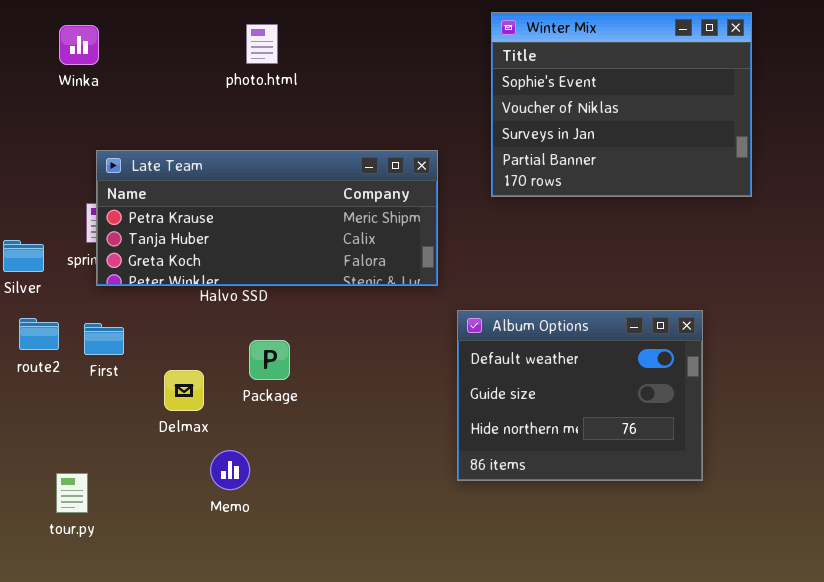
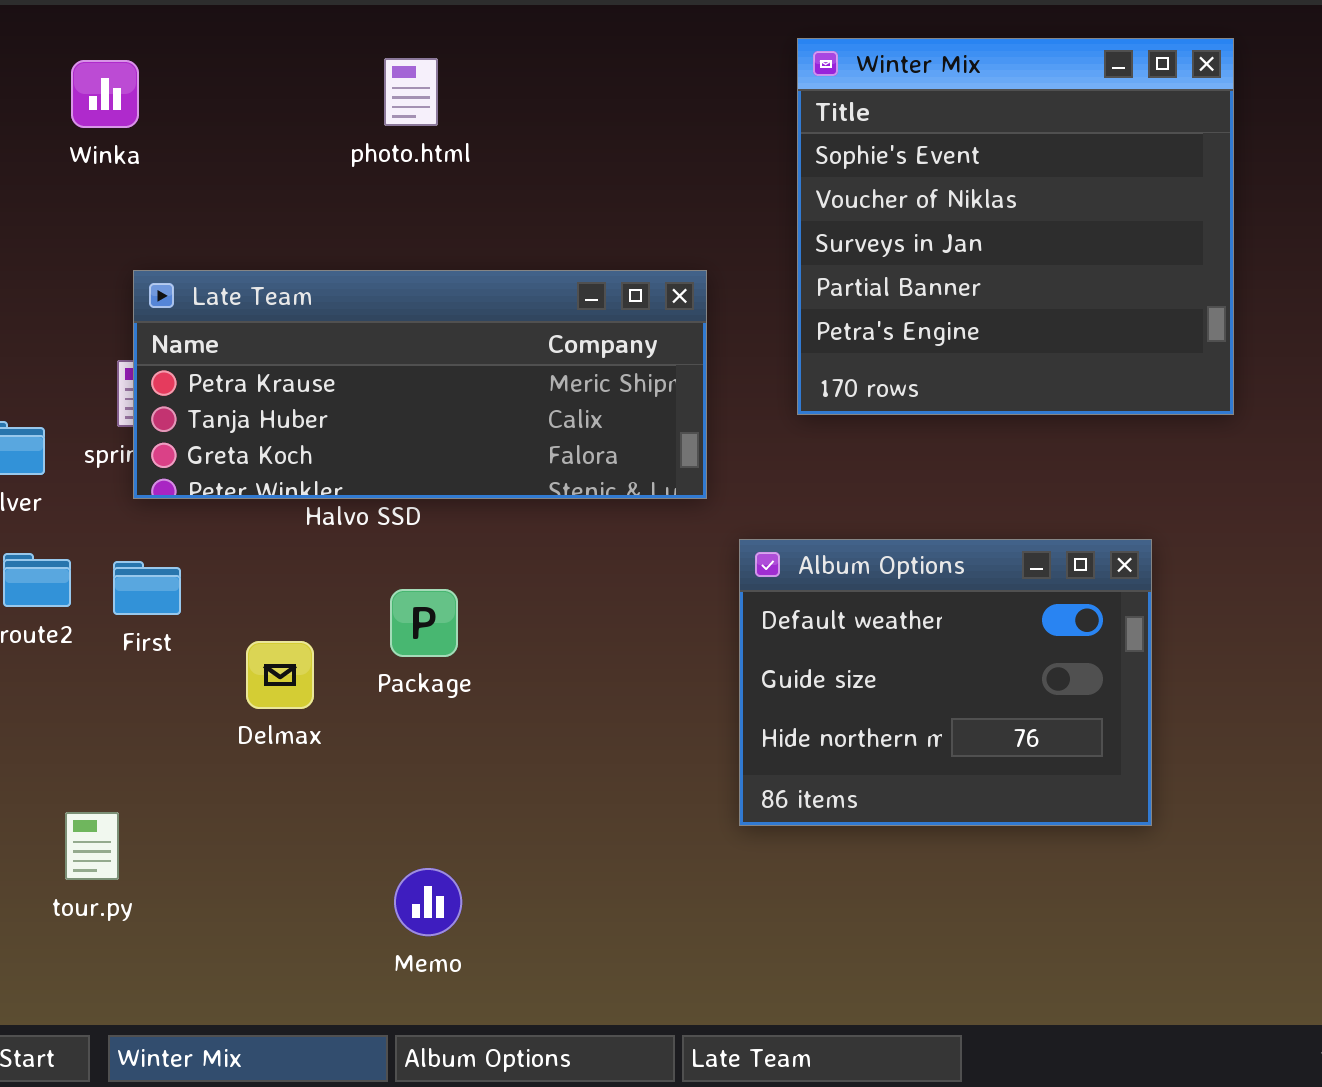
Winter Mix: [491,12,752,197] -> [797,38,1234,415], resized
Memo: [210,450,250,490] -> [394,868,462,936], moved

